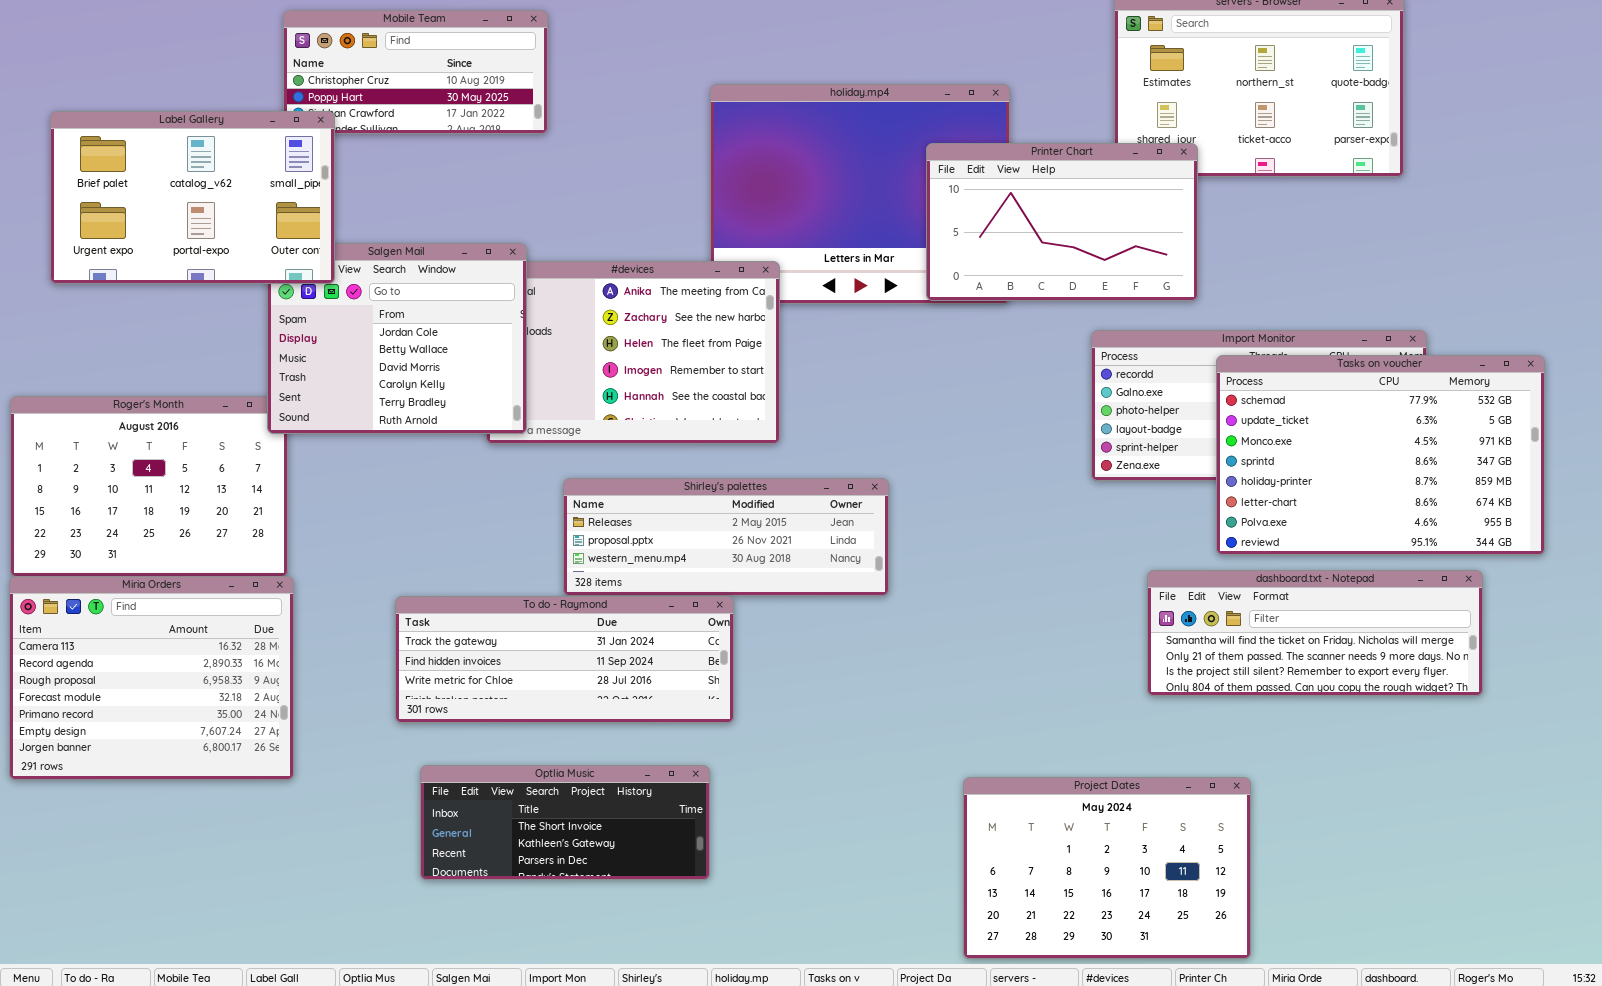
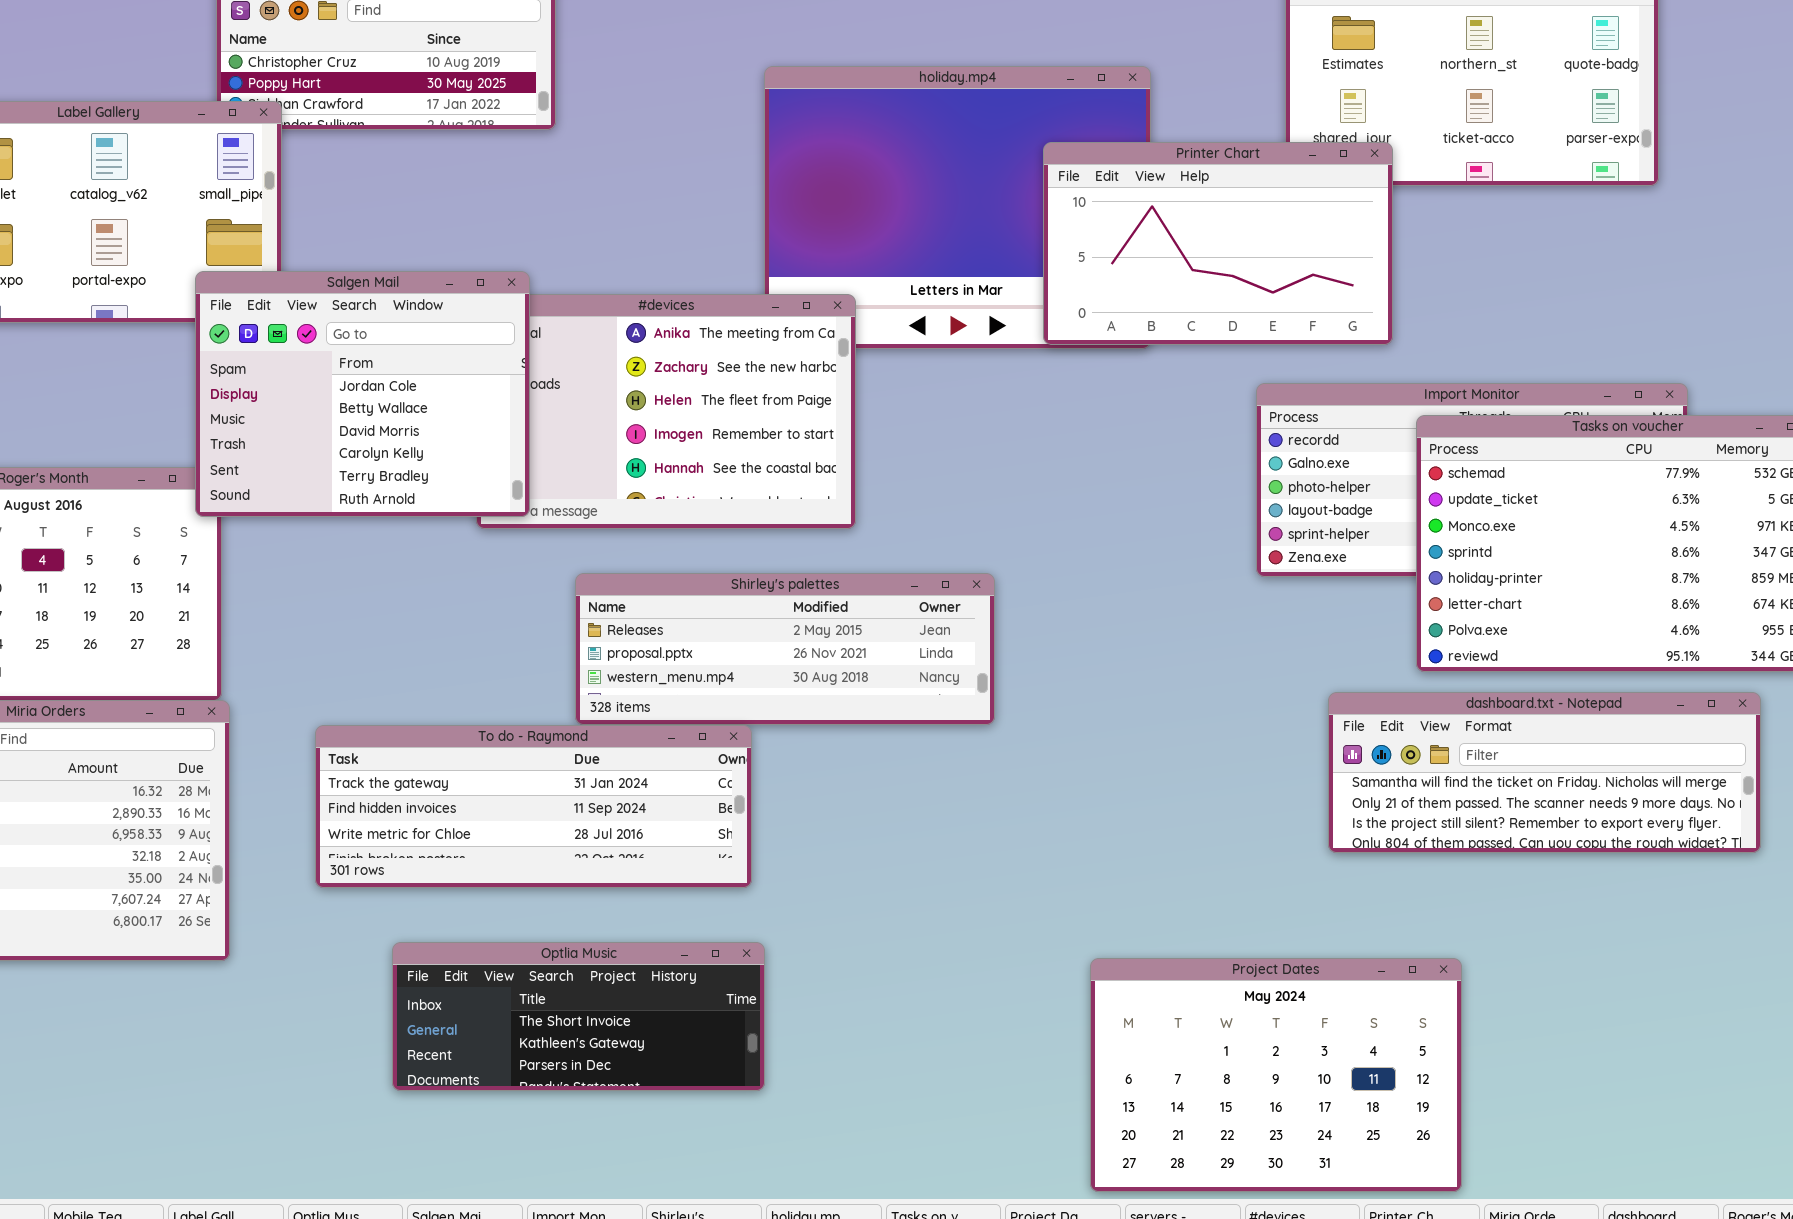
Salgen Mail: [267,243,527,434] -> [195,271,530,517], raised
To do - Raymond: [395,596,734,723] -> [315,725,752,888], moved

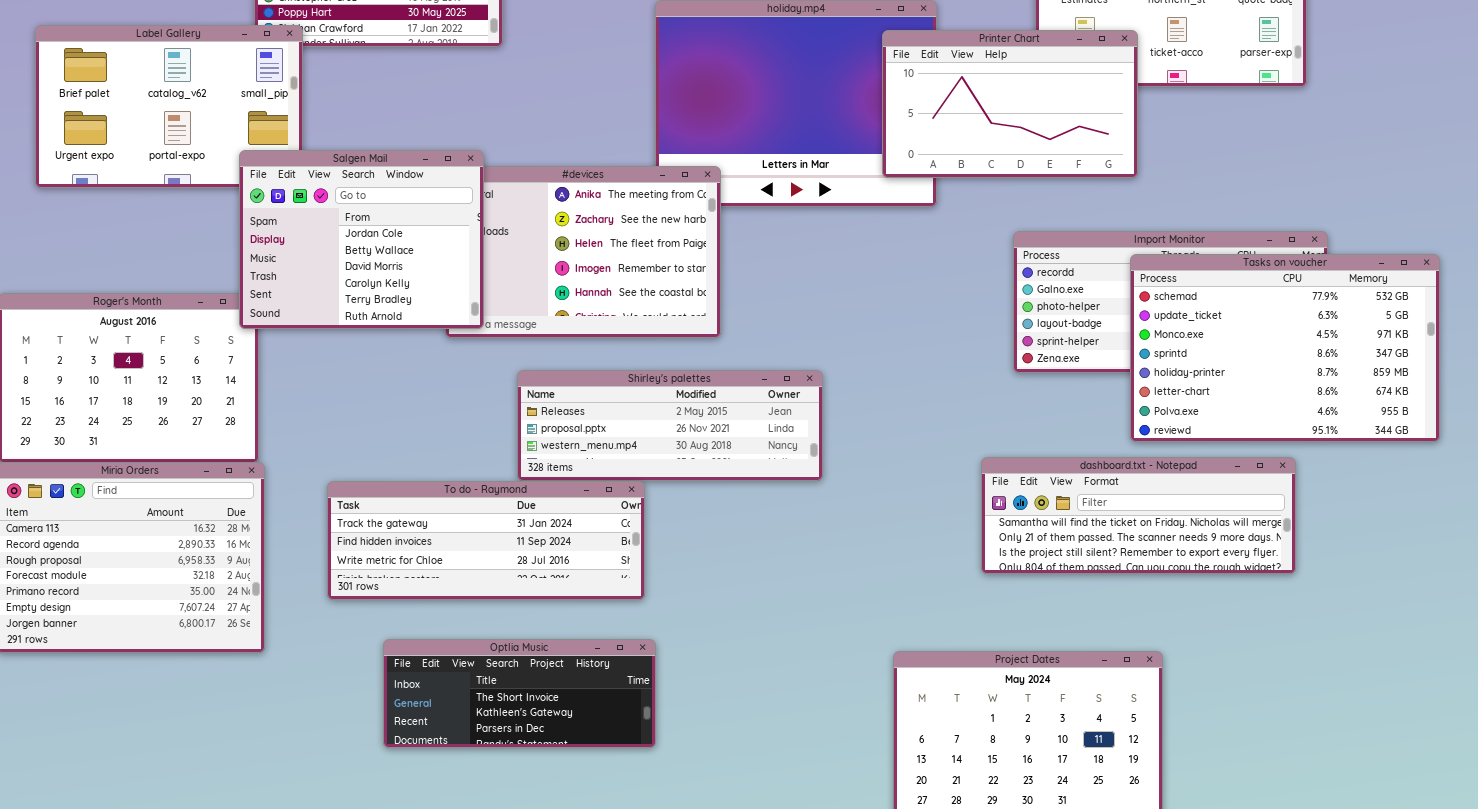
Printer Chart: [1043,142,1393,345] -> [882,30,1138,178], moved
dashboard.txt - Notepad: [1328,692,1761,853] -> [981,457,1296,574], moved

